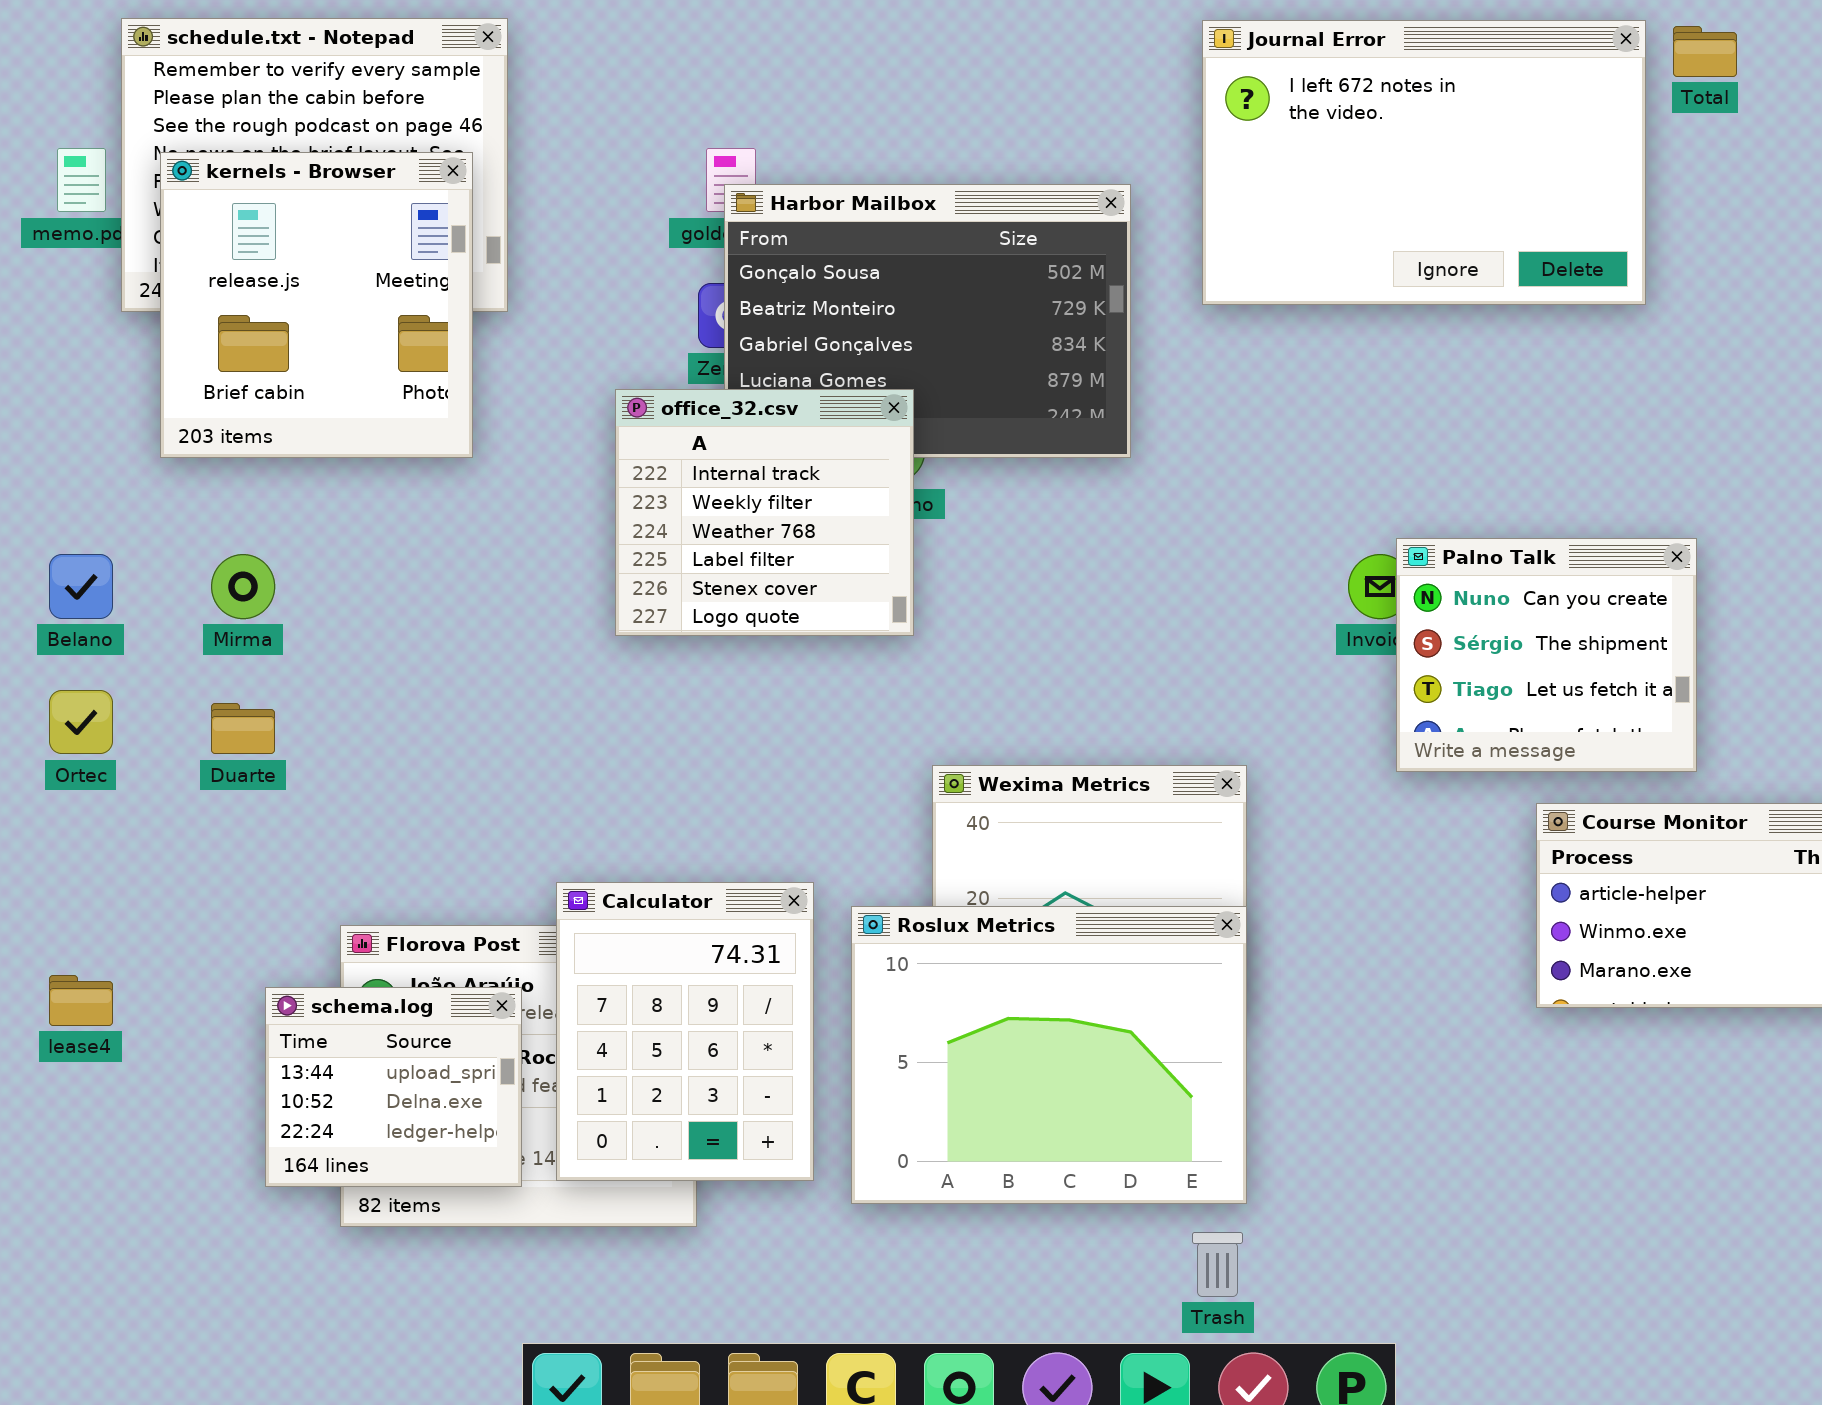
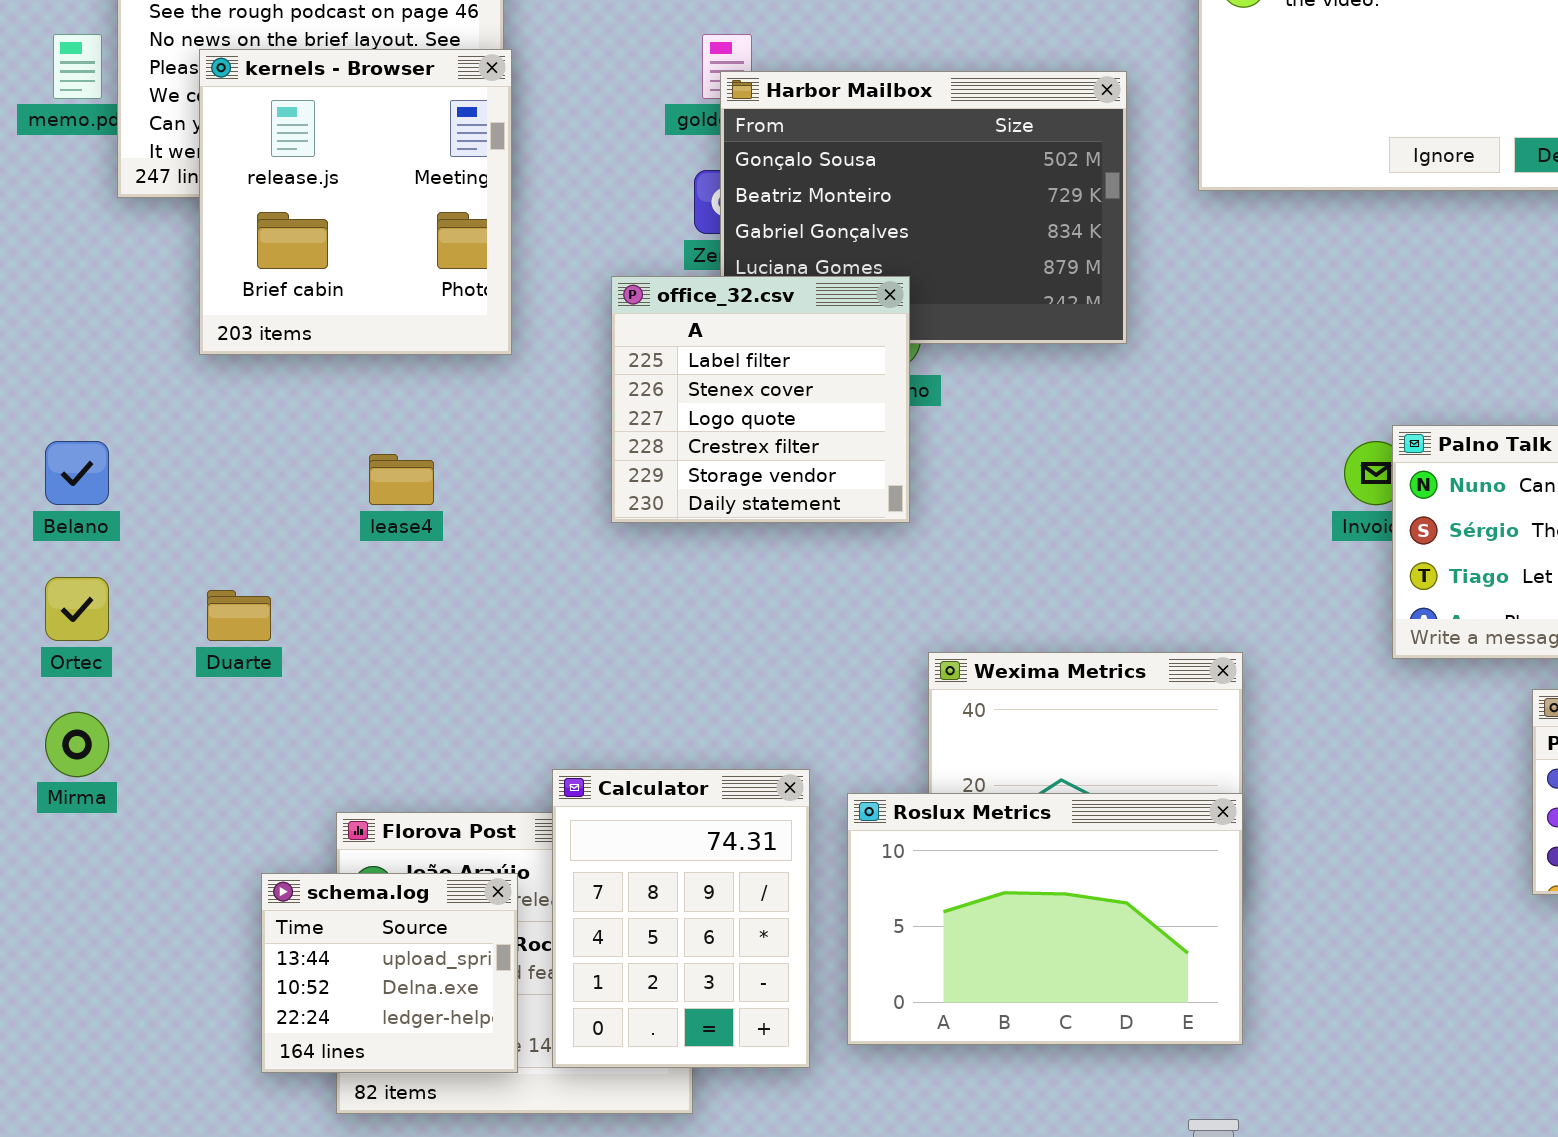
kernels - Browser: [160,152,473,458] -> [199,49,512,355], moved
office_32.csv: [615,389,914,636] -> [611,276,910,523], scrolled down 3 rows
Mirma: [211,554,275,619] -> [45,712,109,777], moved
Roslux Metrics: [851,906,1247,1204] -> [847,793,1243,1045], resized
lease4: [49,975,113,1026] -> [369,454,434,505], moved

